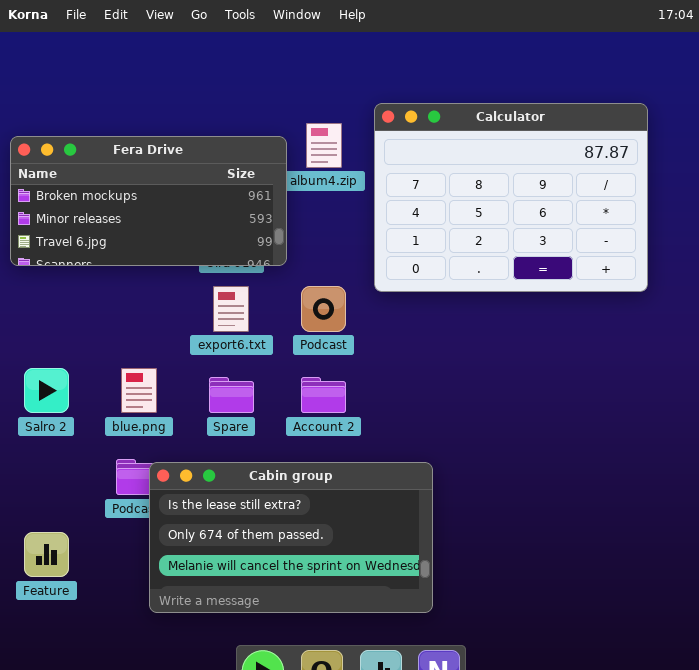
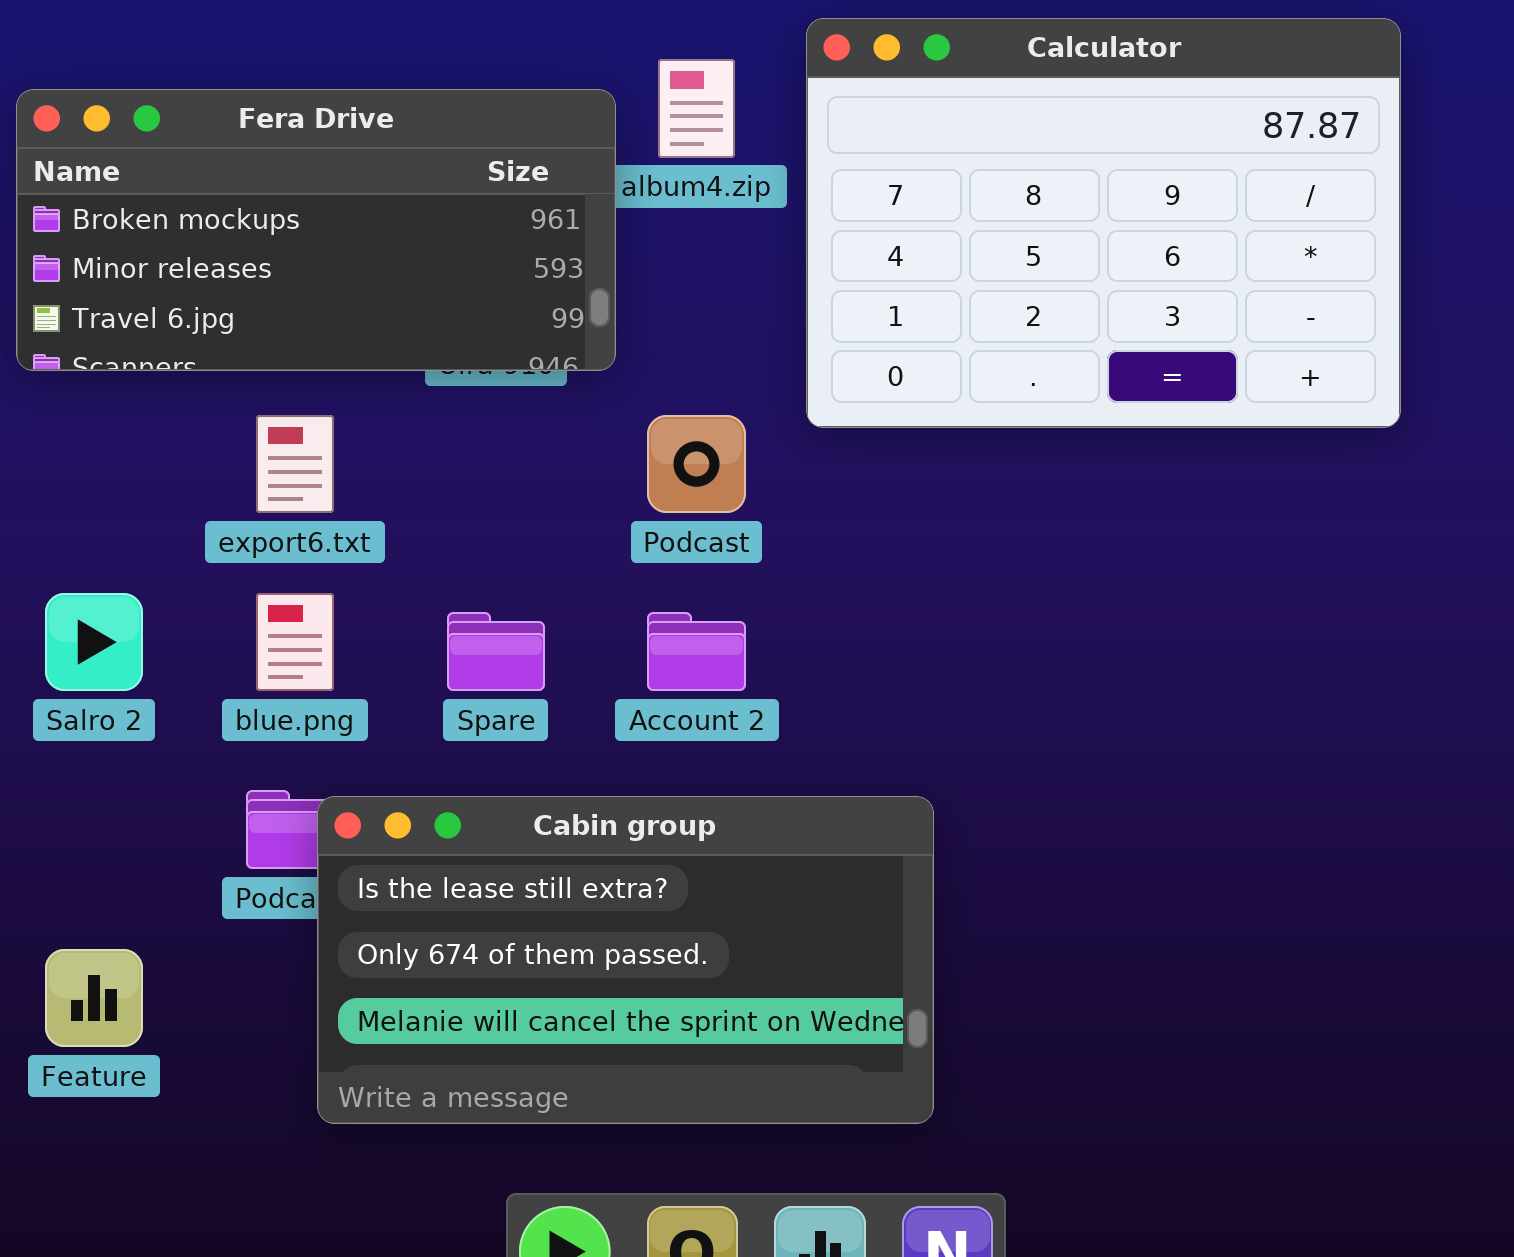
export6.txt: [213,286,249,332] -> [256,415,334,513], moved

